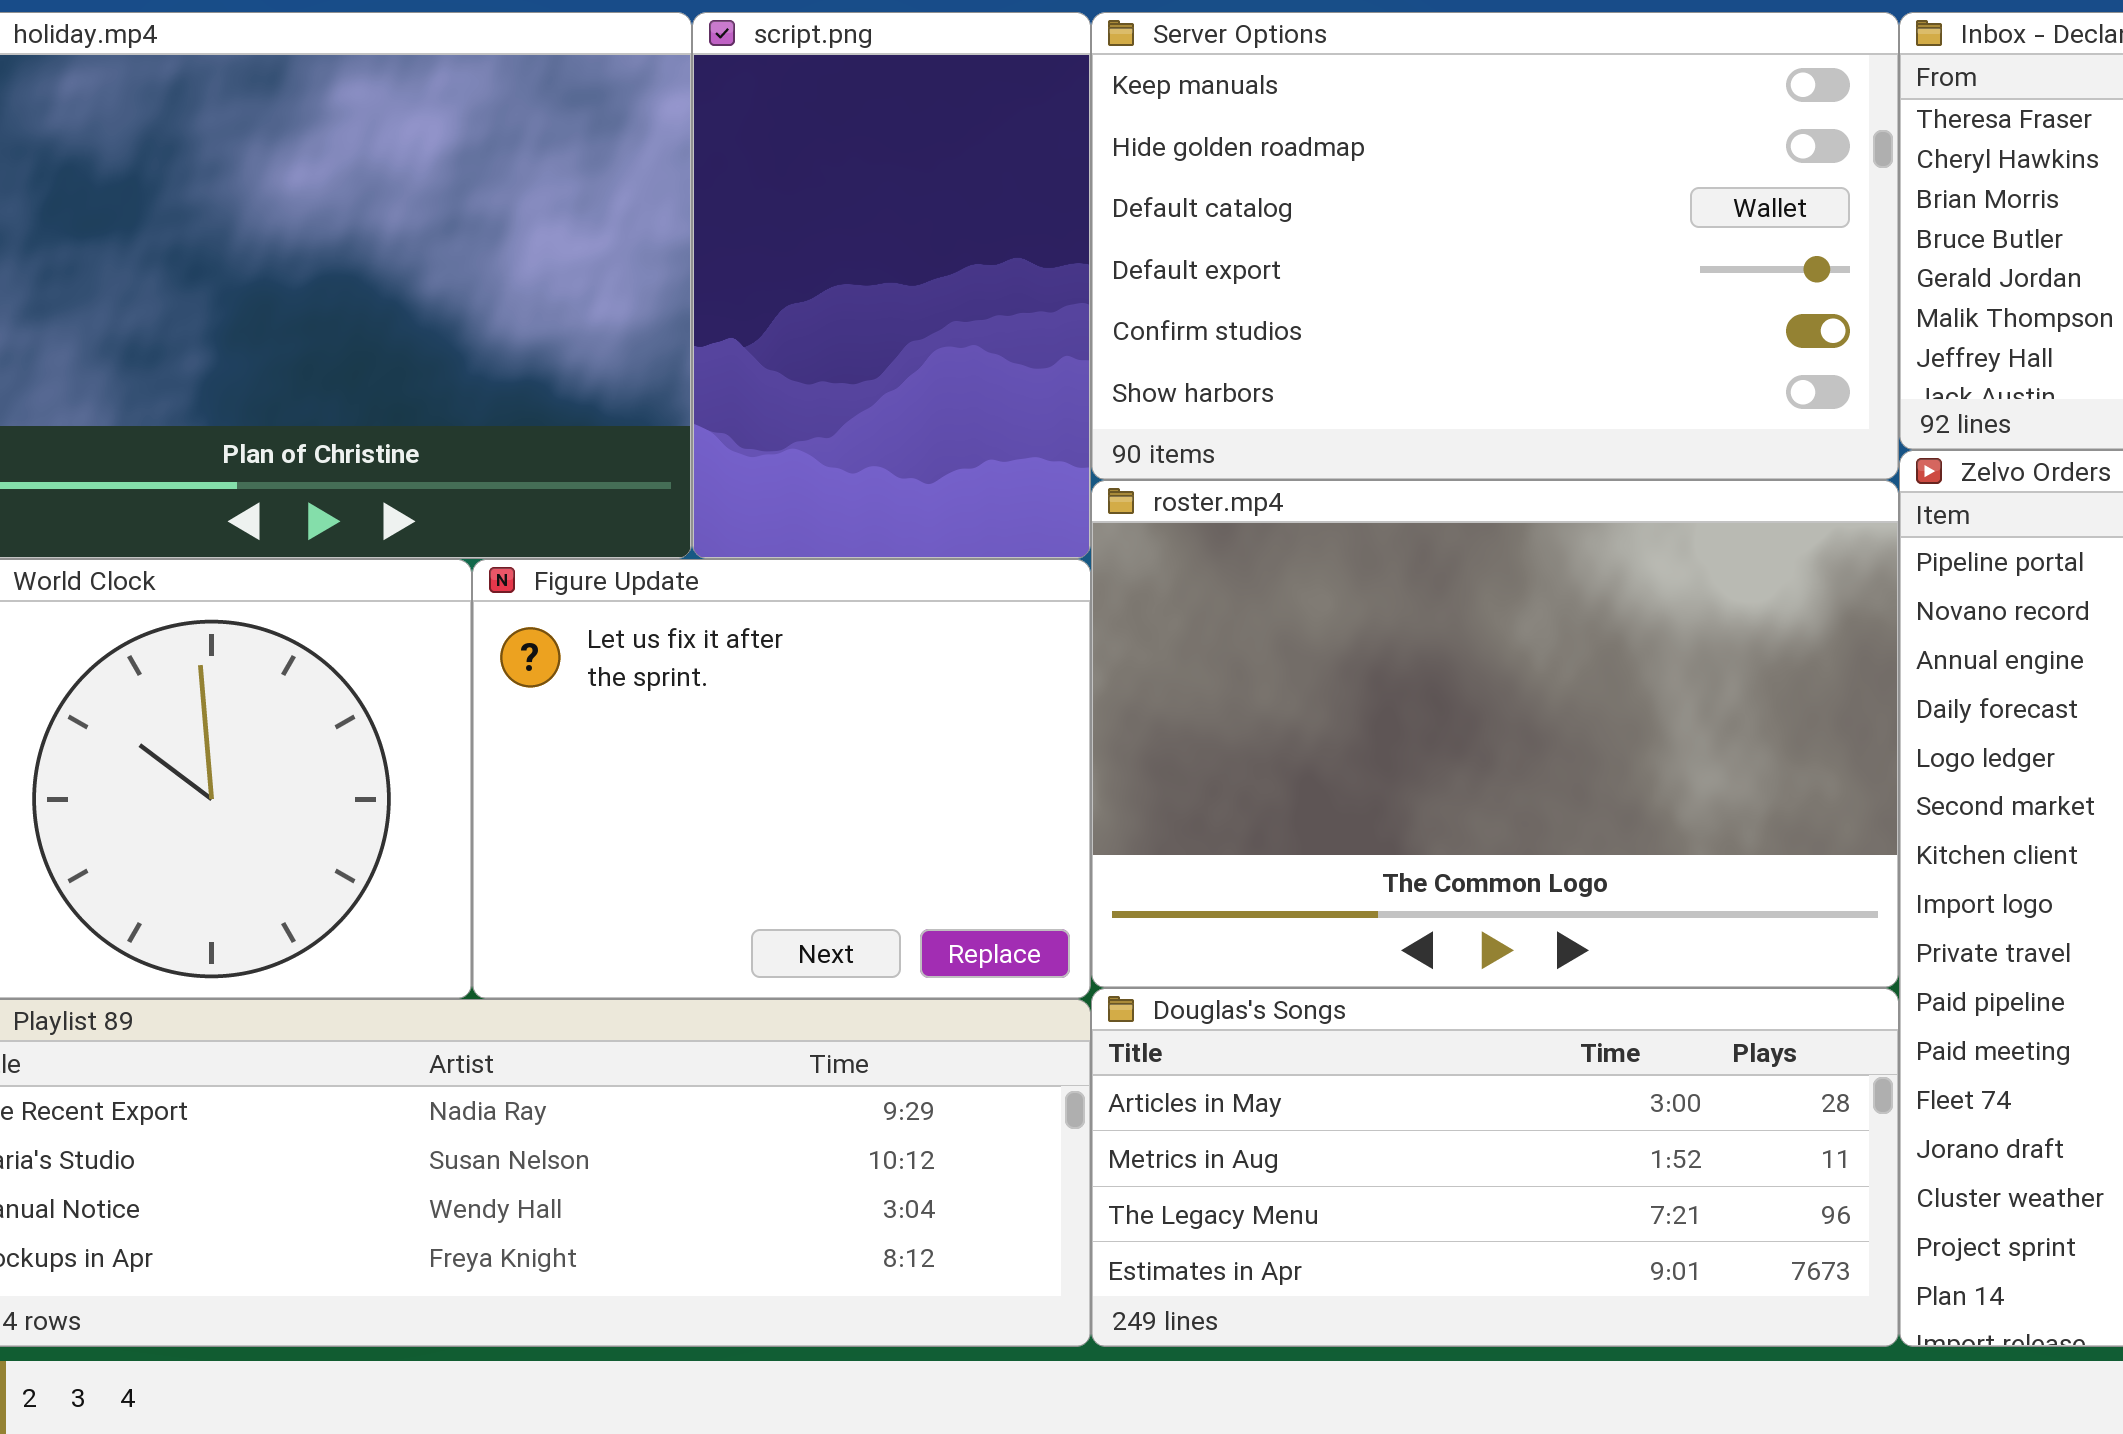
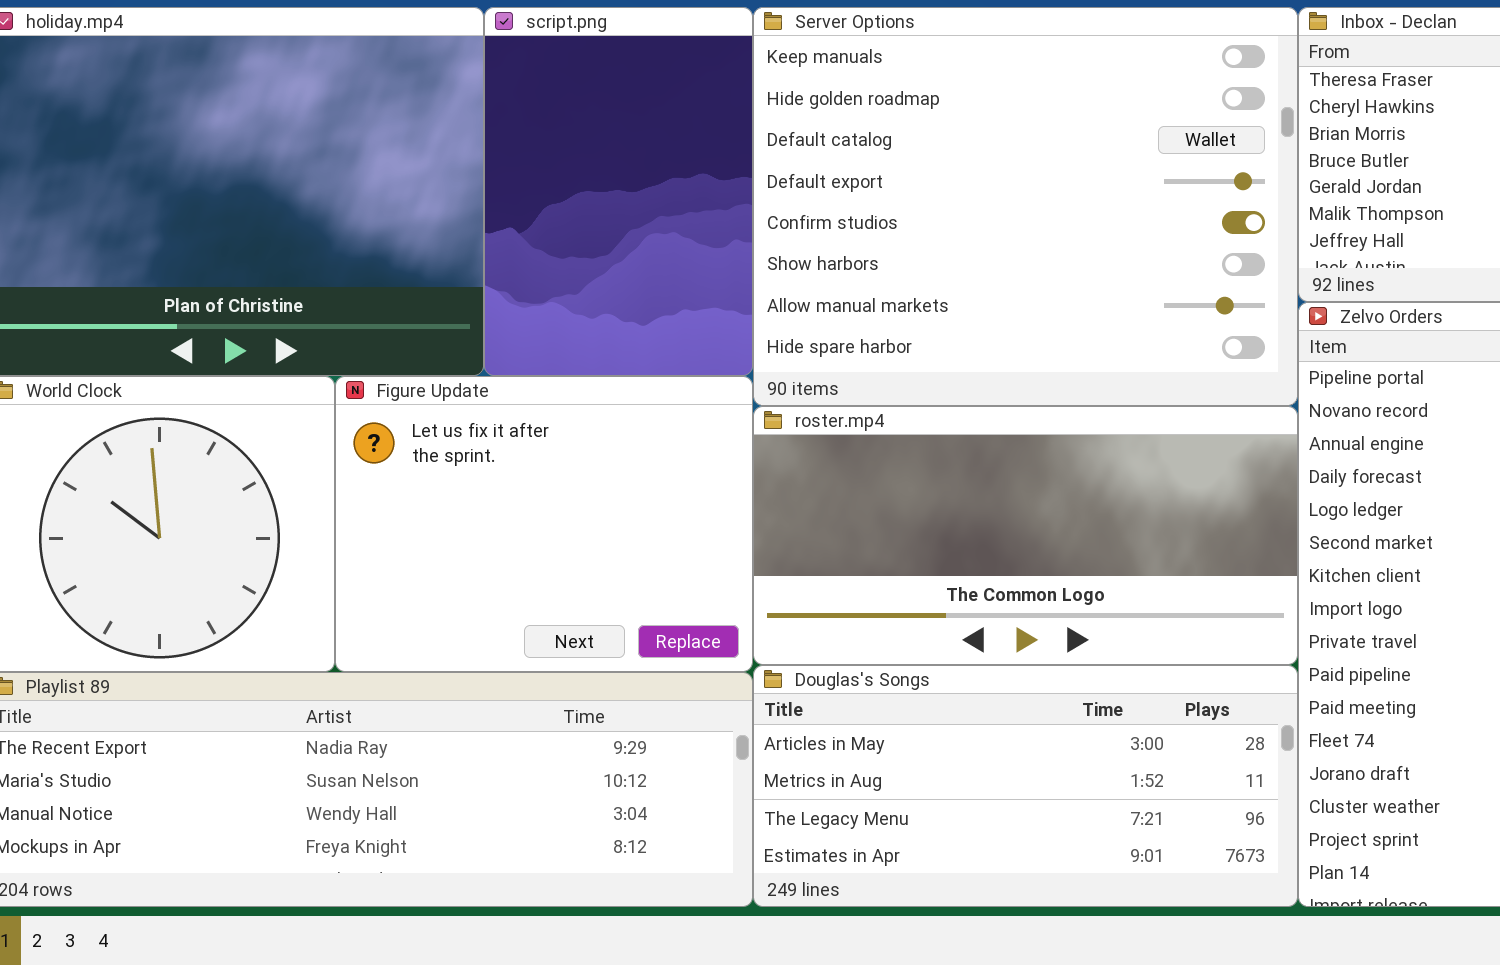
Server Options: [1091,12,1899,480] -> [753,7,1298,406], resized
roster.mp4: [1091,480,1899,988] -> [753,406,1298,665], resized

